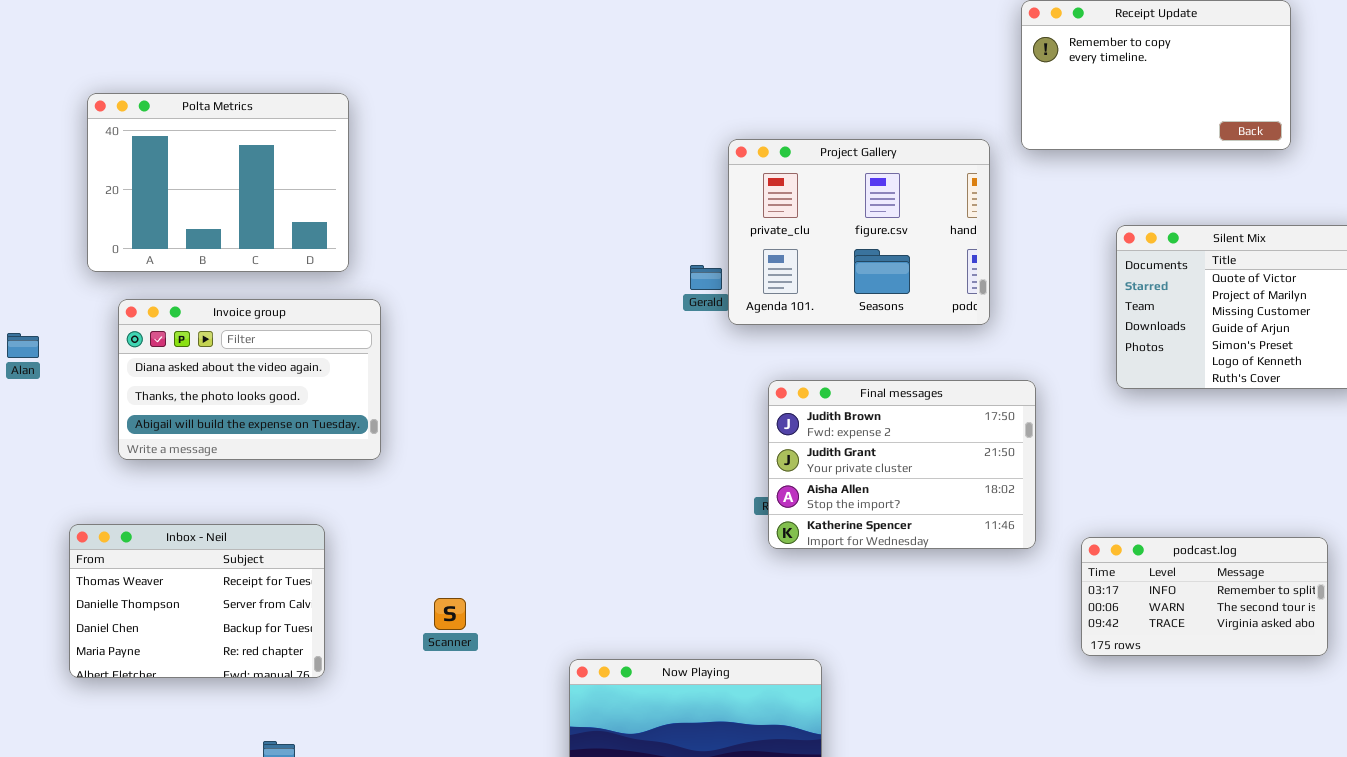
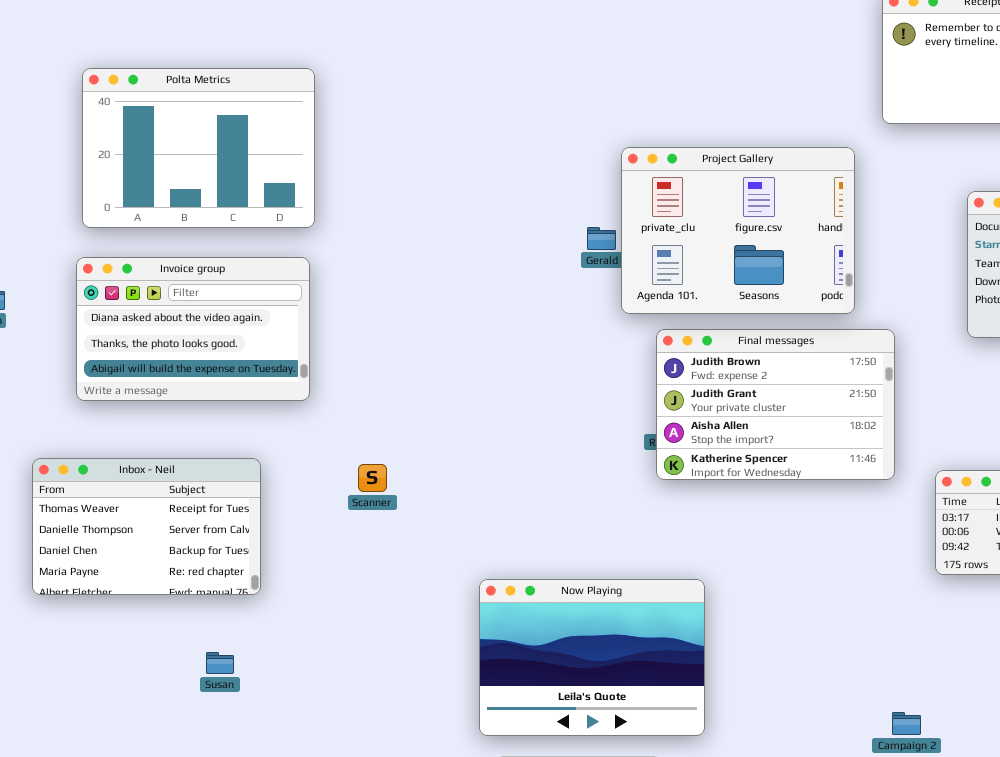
Polta Metrics: [87,93,349,272] -> [82,68,315,228], moved
Project Gallery: [728,139,990,325] -> [621,147,855,314], moved
Scanner: [434,598,466,630] -> [358,464,387,492], moved

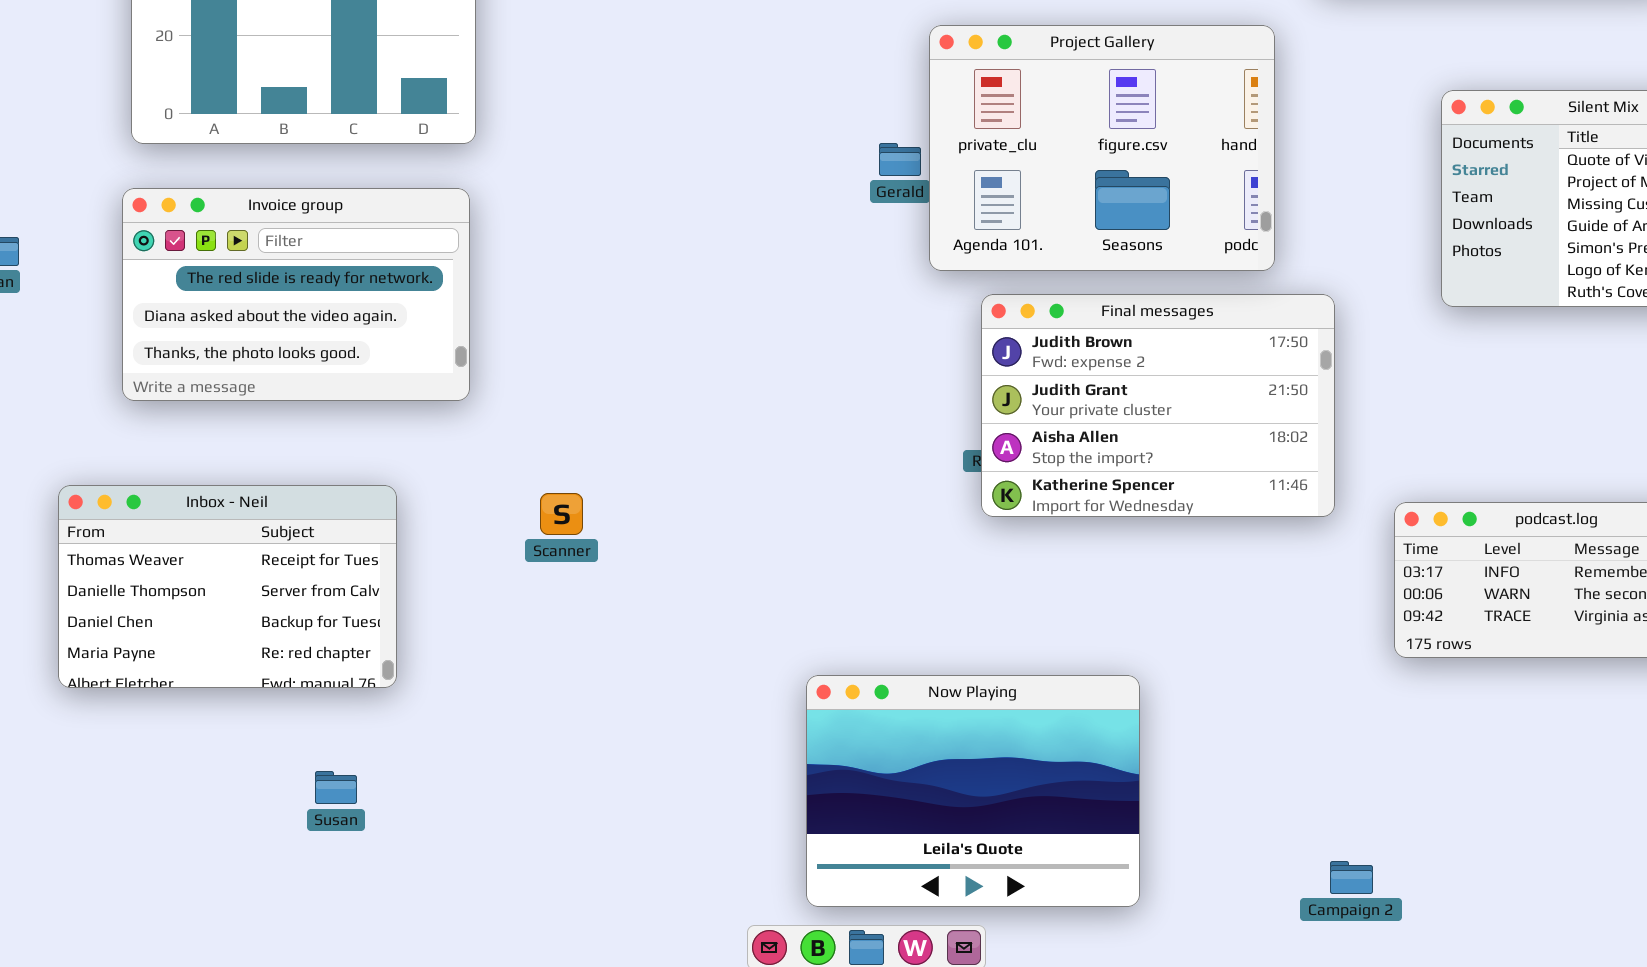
Invoice group: [76,257,310,401] -> [122,188,470,401], scrolled up 1 row
Now Playing: [479,579,705,736] -> [806,675,1140,907], moved

